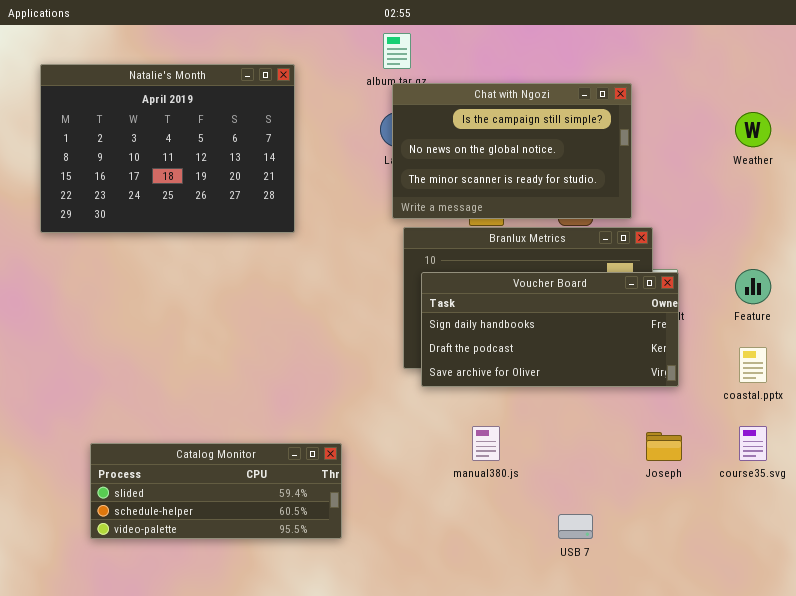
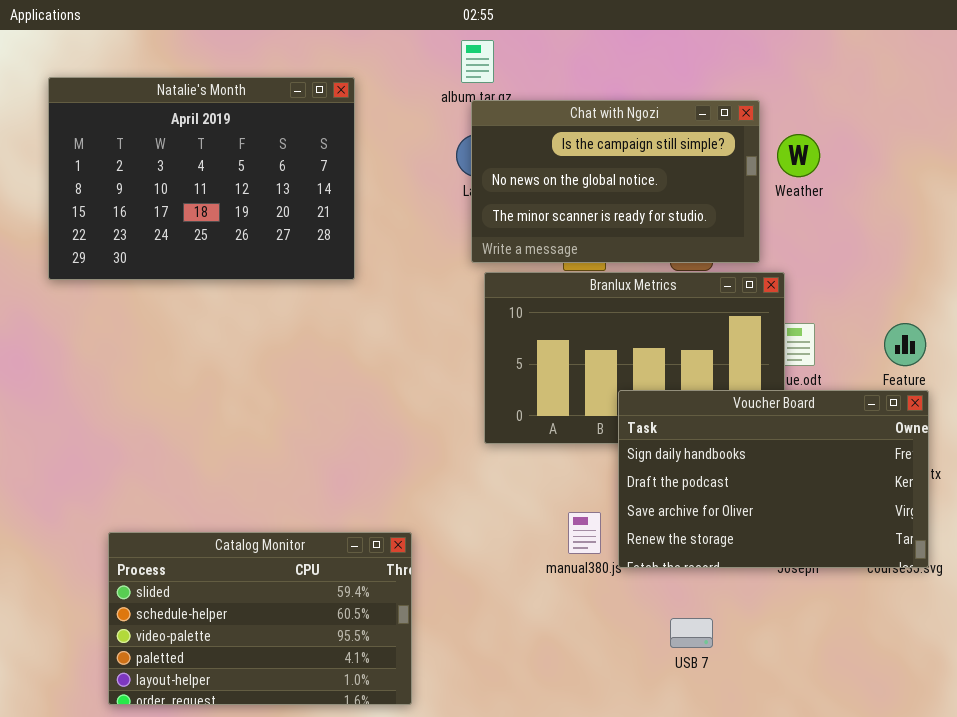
Weather: [735,112,771,147] -> [777,134,820,177], moved
Voucher Board: [421,272,679,387] -> [618,390,929,568], moved, resized
Catalog Monitor: [90,443,342,539] -> [108,532,412,705], resized

